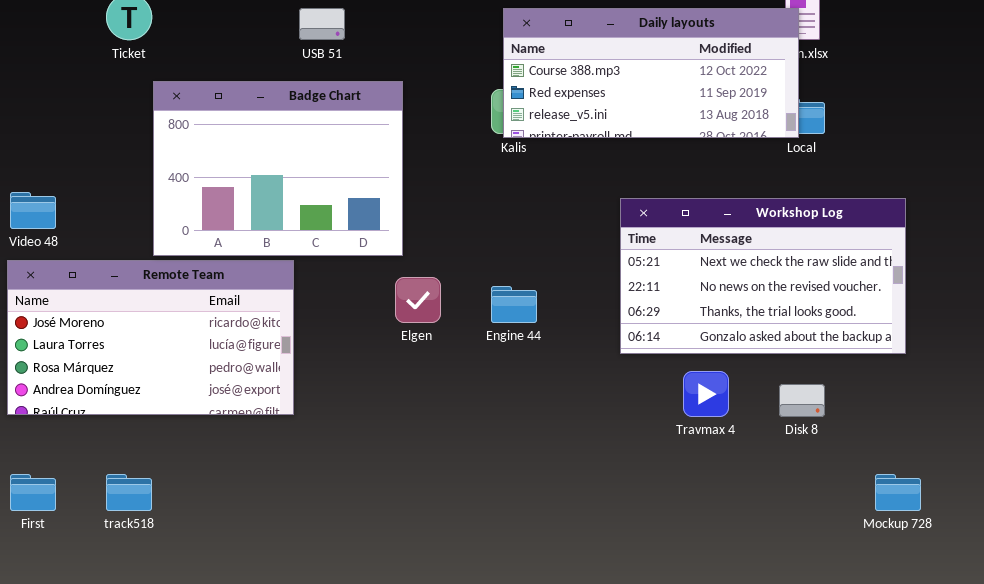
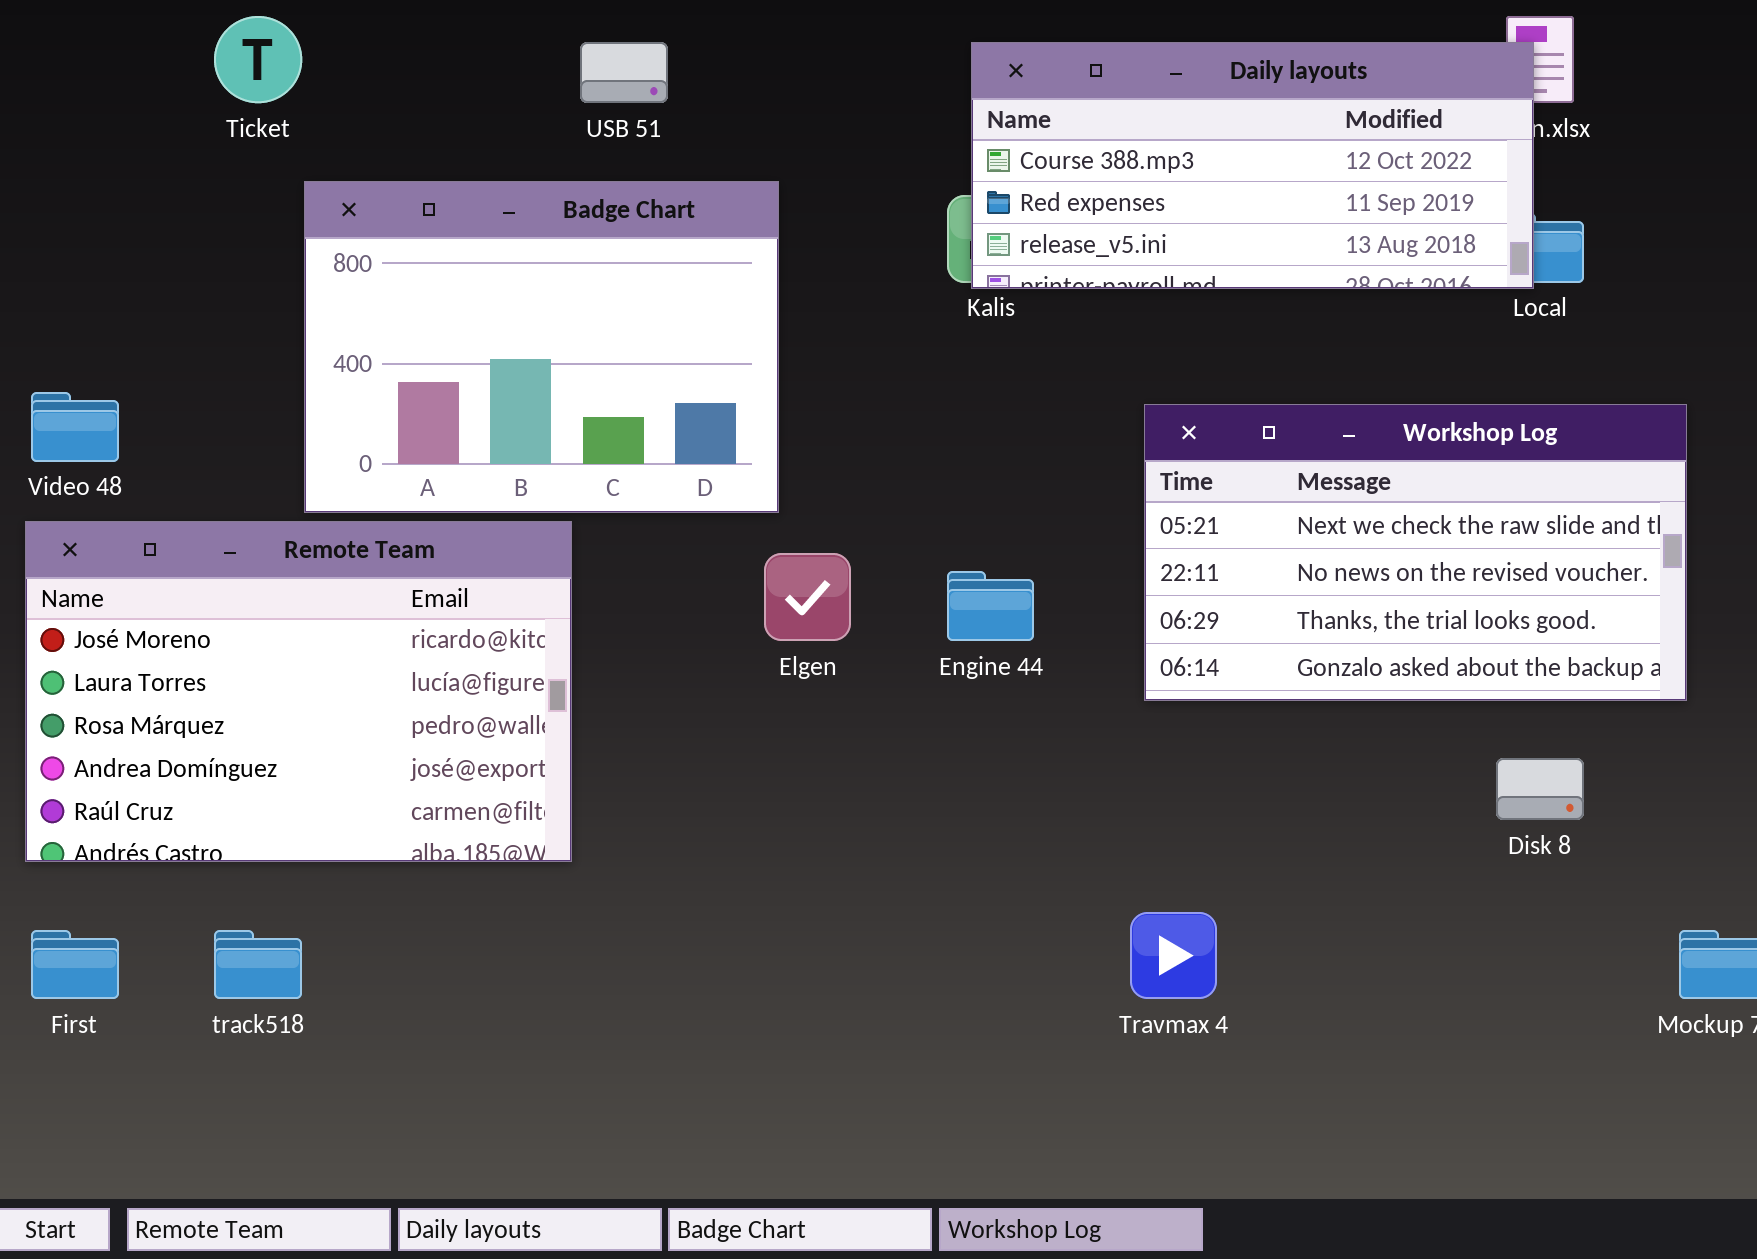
Workshop Log: [620,198,906,354] -> [1144,404,1687,701], moved
Remote Team: [7,260,294,415] -> [25,521,572,862], resized
Travmax 4: [683,371,729,417] -> [1130,912,1217,999], moved

